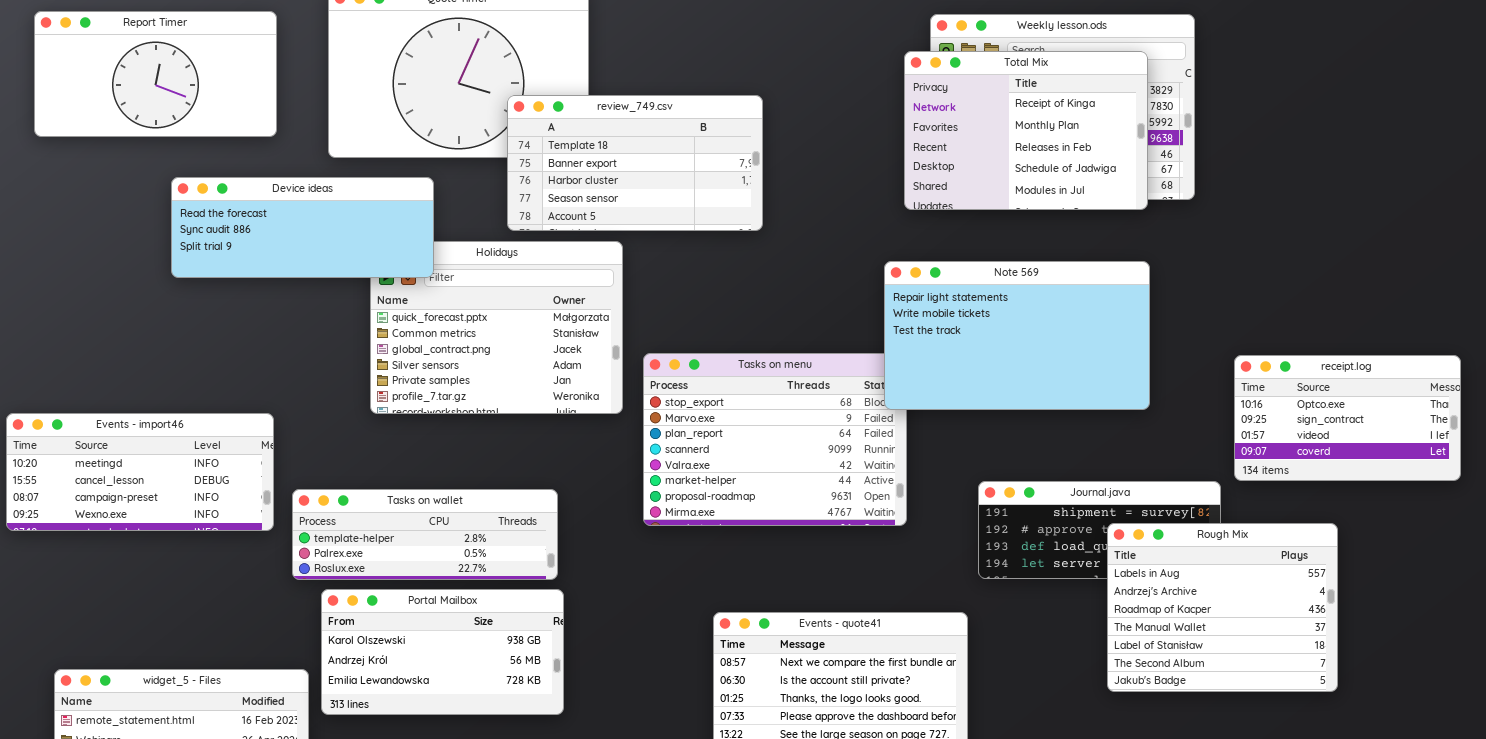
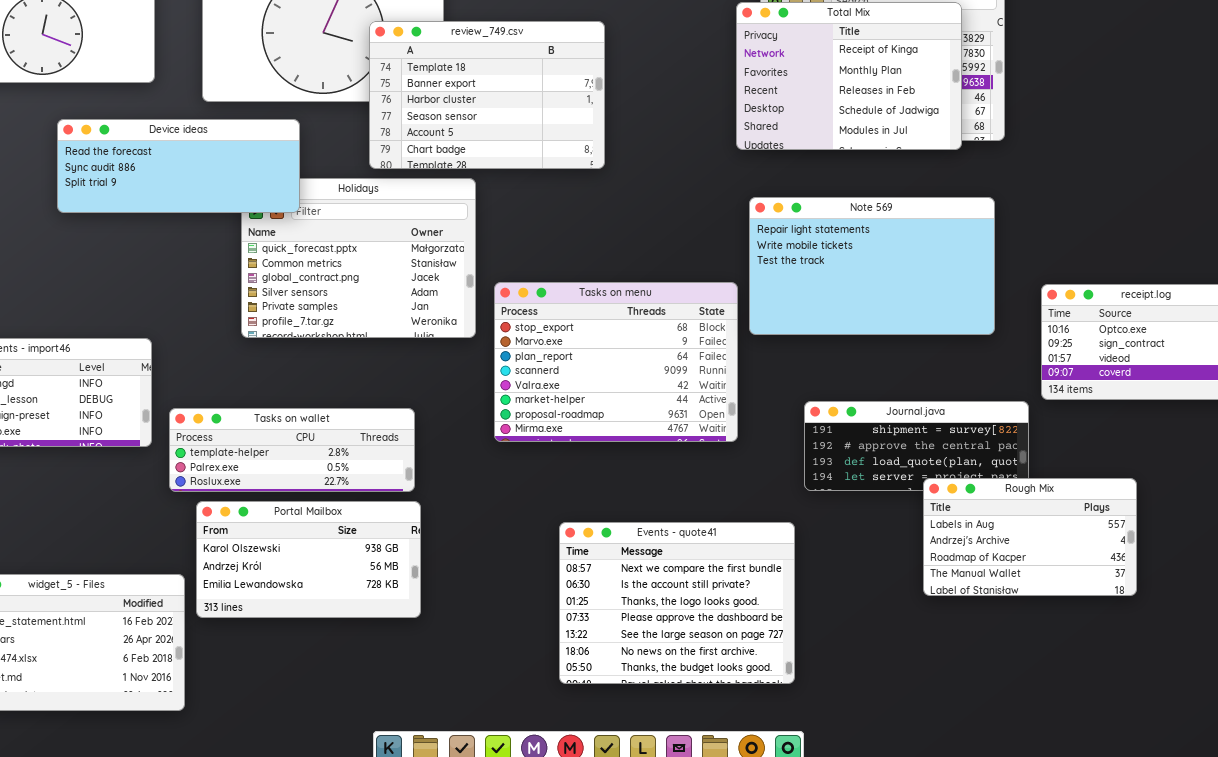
review_749.csv: [507,95,763,231] -> [369,21,605,169], resized
Note 569: [884,261,1150,410] -> [749,197,995,335], moved
Rough Mix: [1107,523,1338,692] -> [923,478,1137,596], resized

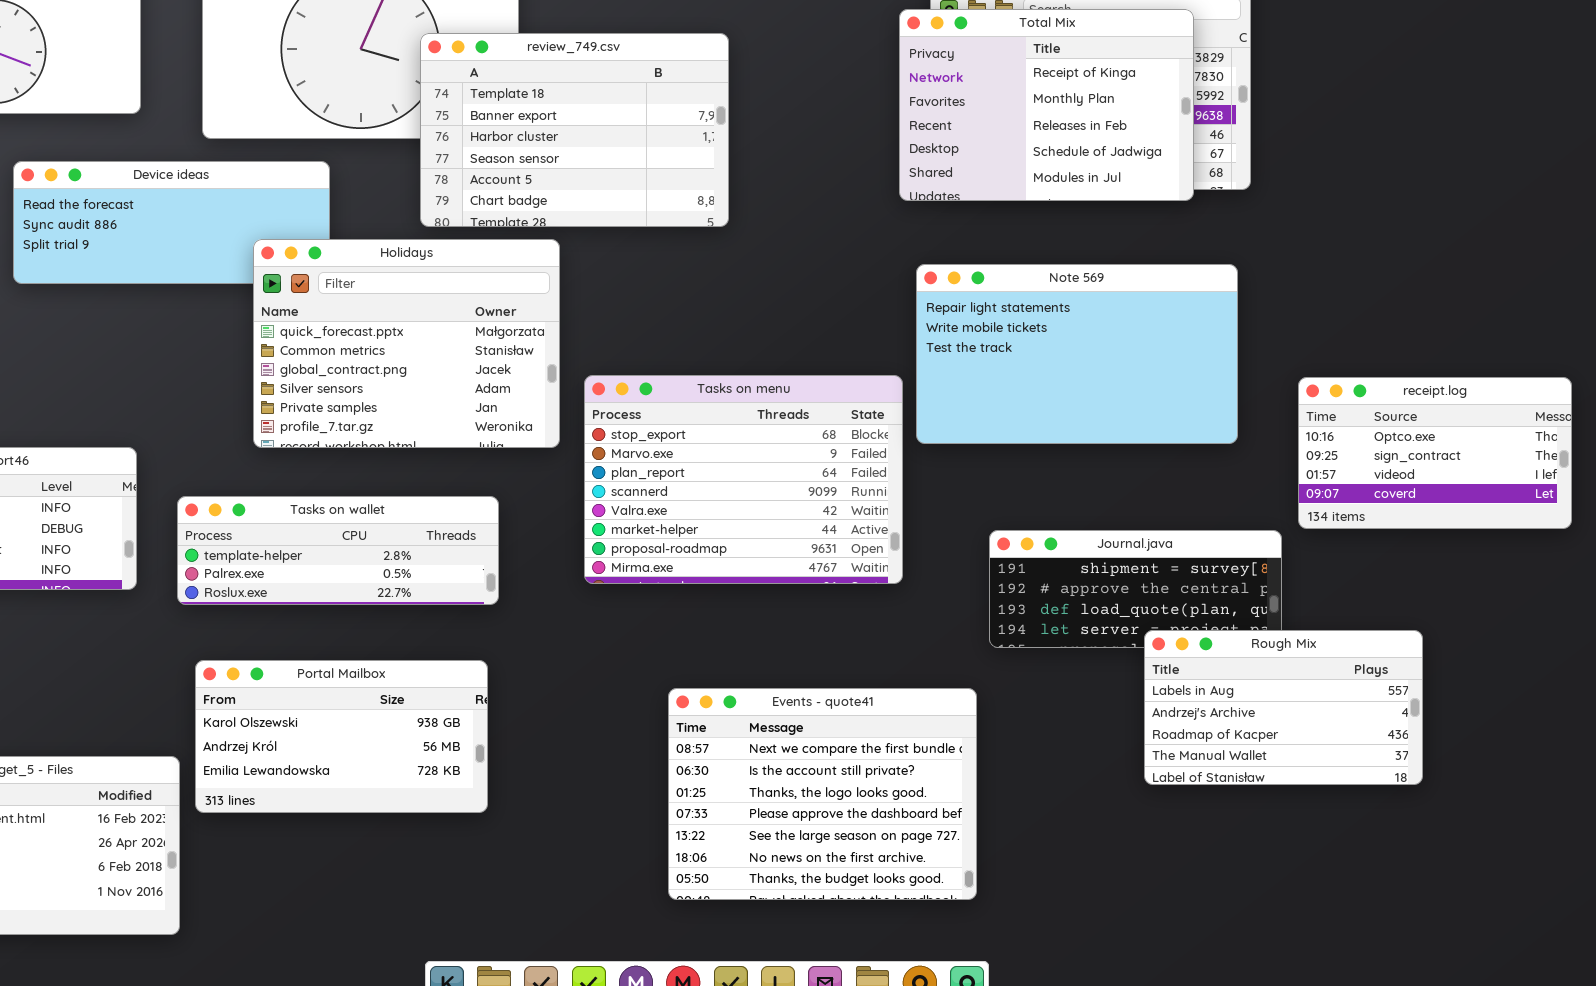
Holidays: [241,178,476,338] -> [253,239,560,448], raised
Tasks on wallet: [169,408,415,492] -> [177,496,499,605], moved

